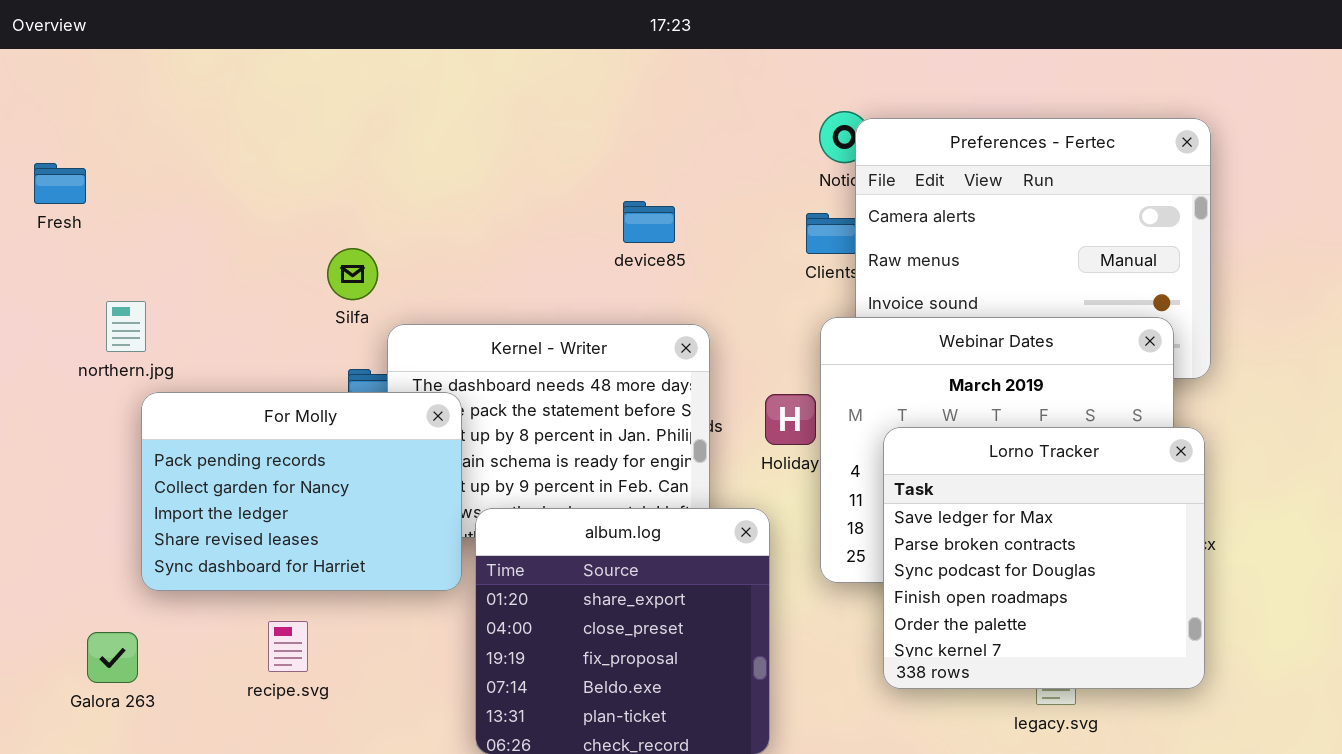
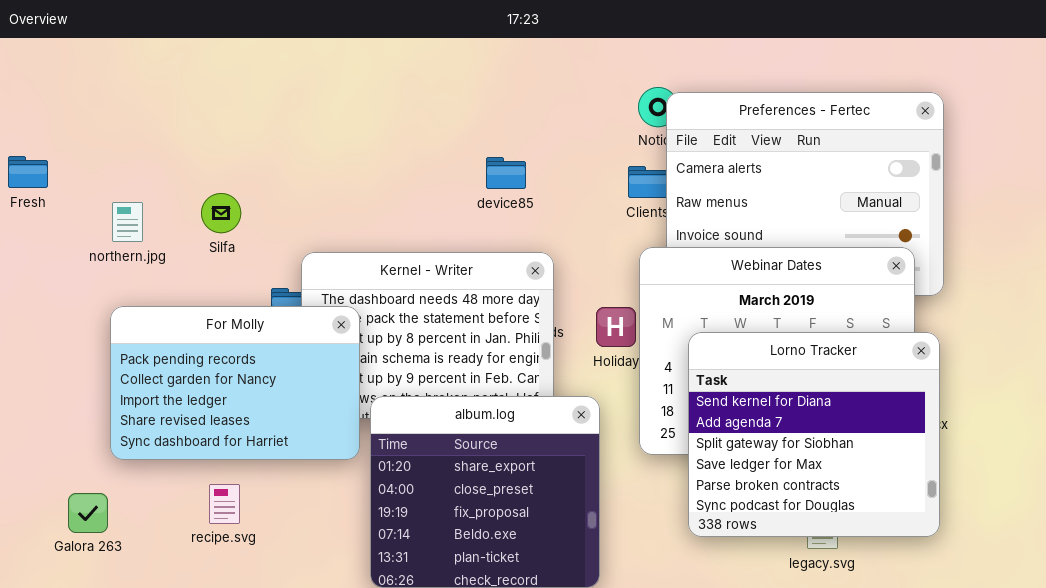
Fresh: [34,163,86,204] -> [8,156,48,188], moved
Silfa: [327,248,378,300] -> [201,193,241,233], moved
northern.jpg: [106,301,146,352] -> [112,202,143,242], moved
Lorno Tracker: [883,427,1205,689] -> [688,332,940,537], scrolled up 3 rows

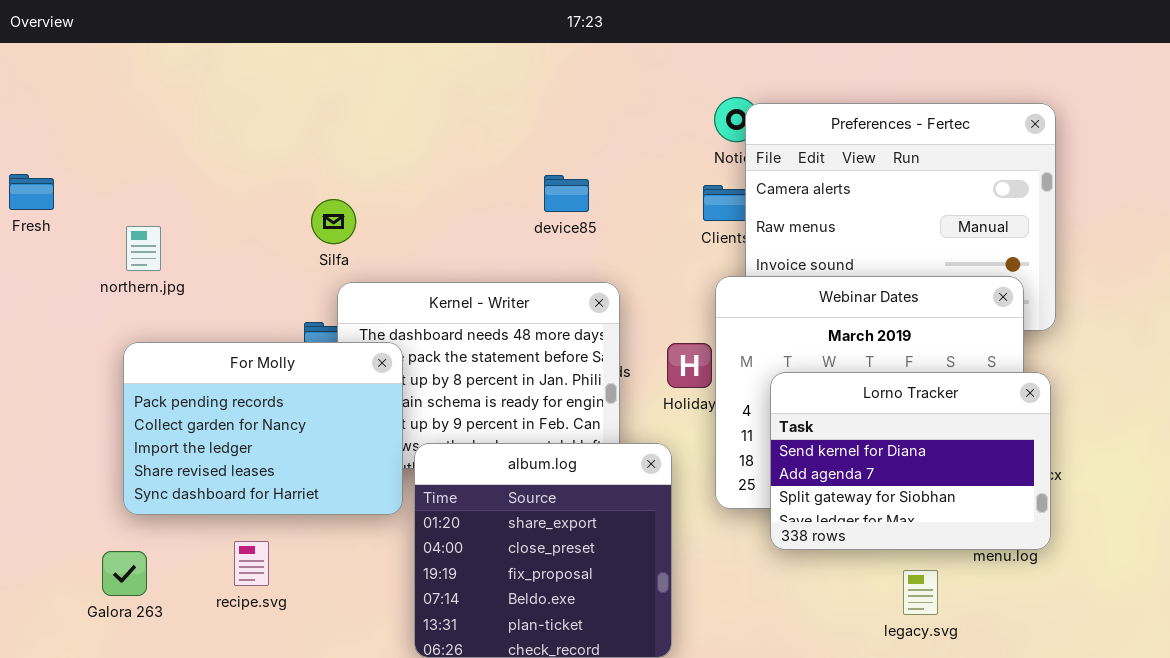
Silfa: [201,193,241,233] -> [311,199,356,244], moved
Lorno Tracker: [688,332,940,537] -> [770,372,1051,550], resized
Galora 263: [68,493,108,533] -> [102,551,147,596], moved

